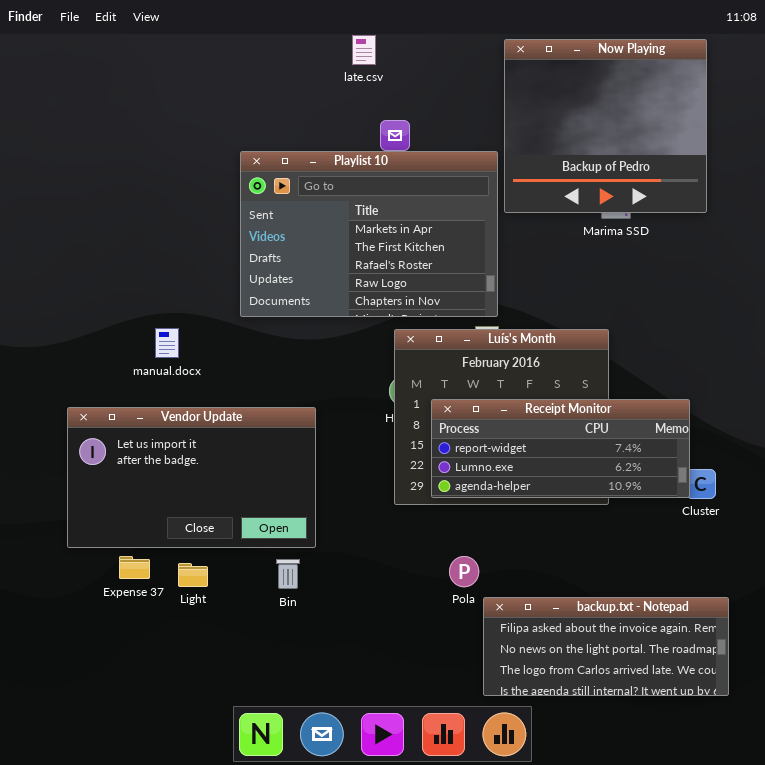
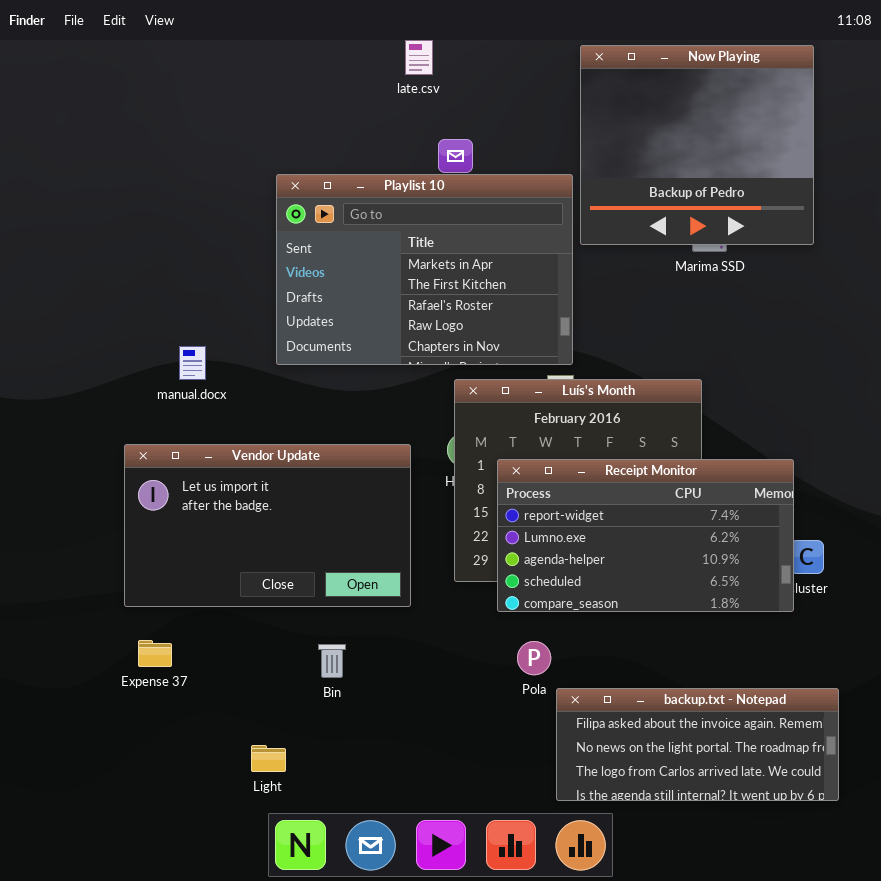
manual.docx: [155,328,179,358] -> [179,346,206,380], moved
Receipt Monitor: [431,399,690,498] -> [497,459,794,612], resized
Vendor Update: [67,407,316,548] -> [124,444,411,607], moved
Light: [178,563,208,587] -> [251,745,286,772], moved

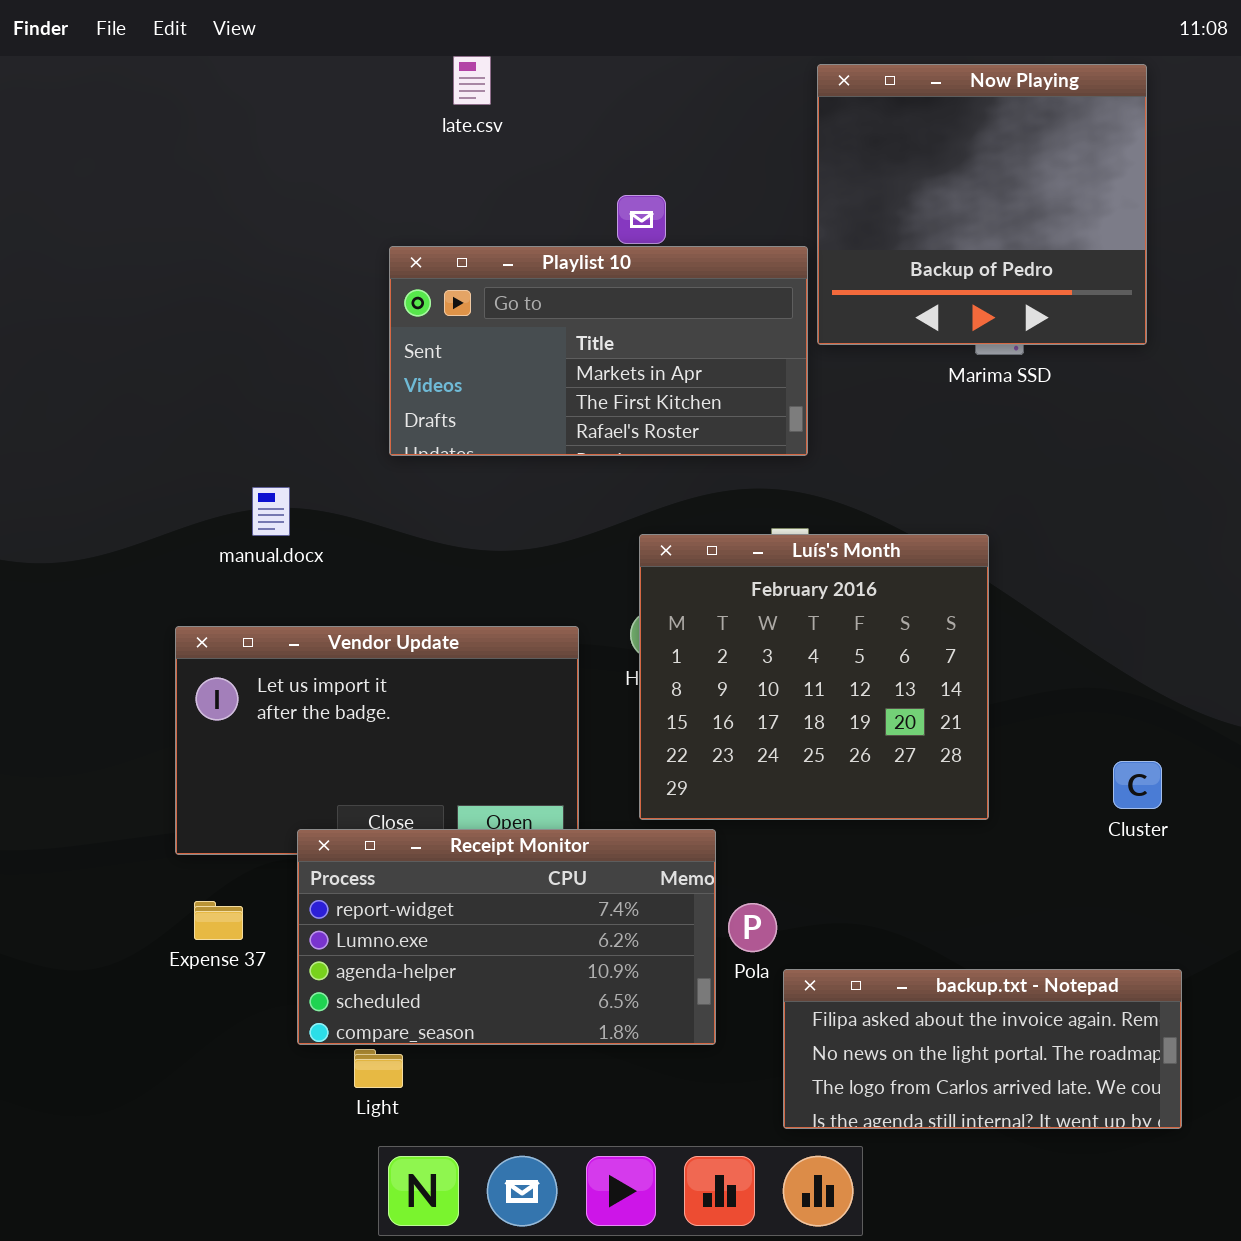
late.csv: [405,40,433,75] -> [453,56,491,105], moved
Playlist 10: [276,174,573,365] -> [389,246,808,456], resized
Receipt Monitor: [497,459,794,612] -> [297,829,716,1045], moved

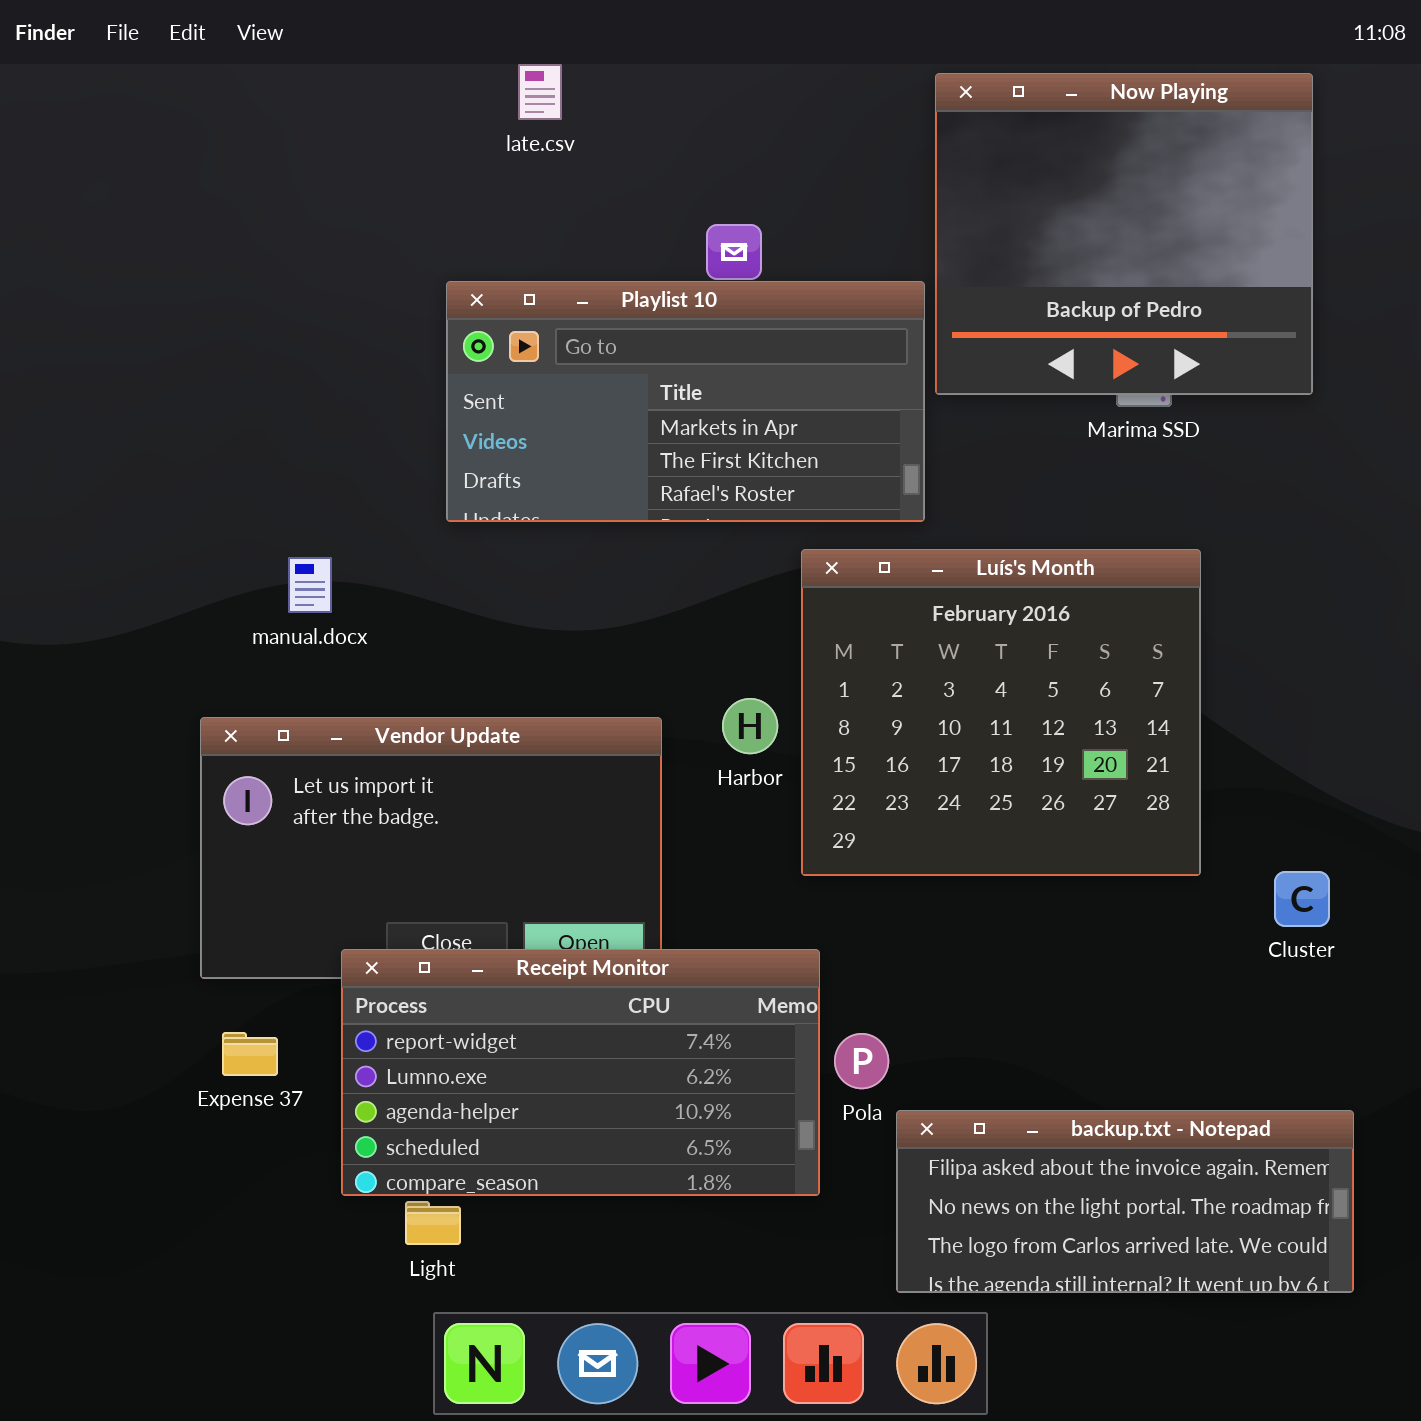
Luís's Month: [639,534,989,820] -> [801,549,1201,876], moved

